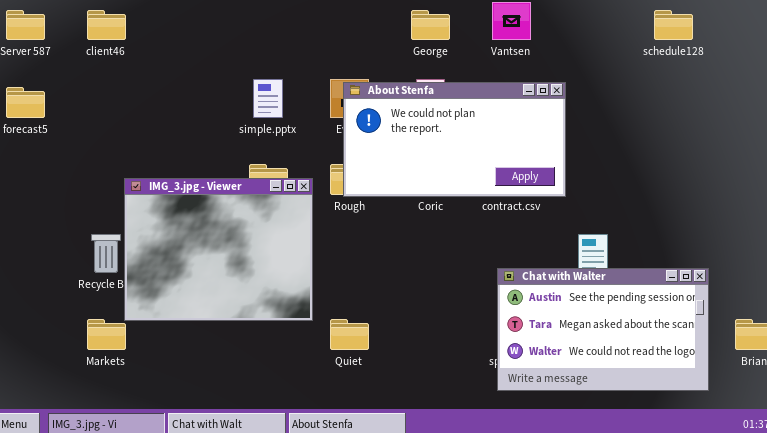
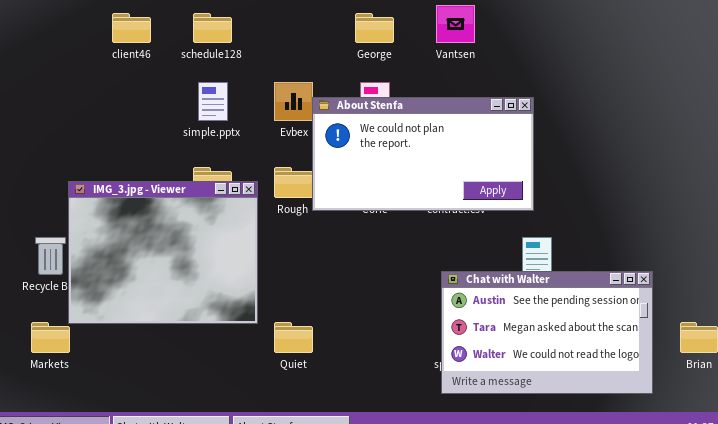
client46: [87,10,126,40] -> [112,13,151,43], moved
schedule128: [654,10,693,40] -> [193,13,232,43], moved
About Stenfa: [343,82,566,197] -> [312,97,534,211], moved

